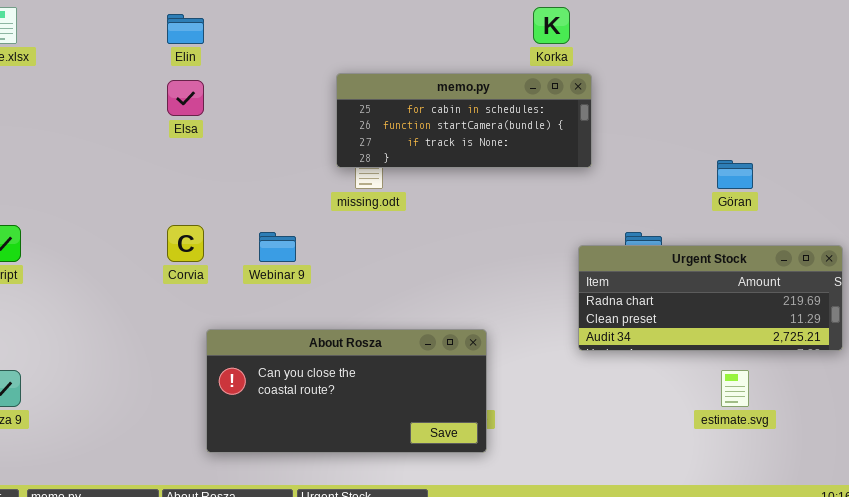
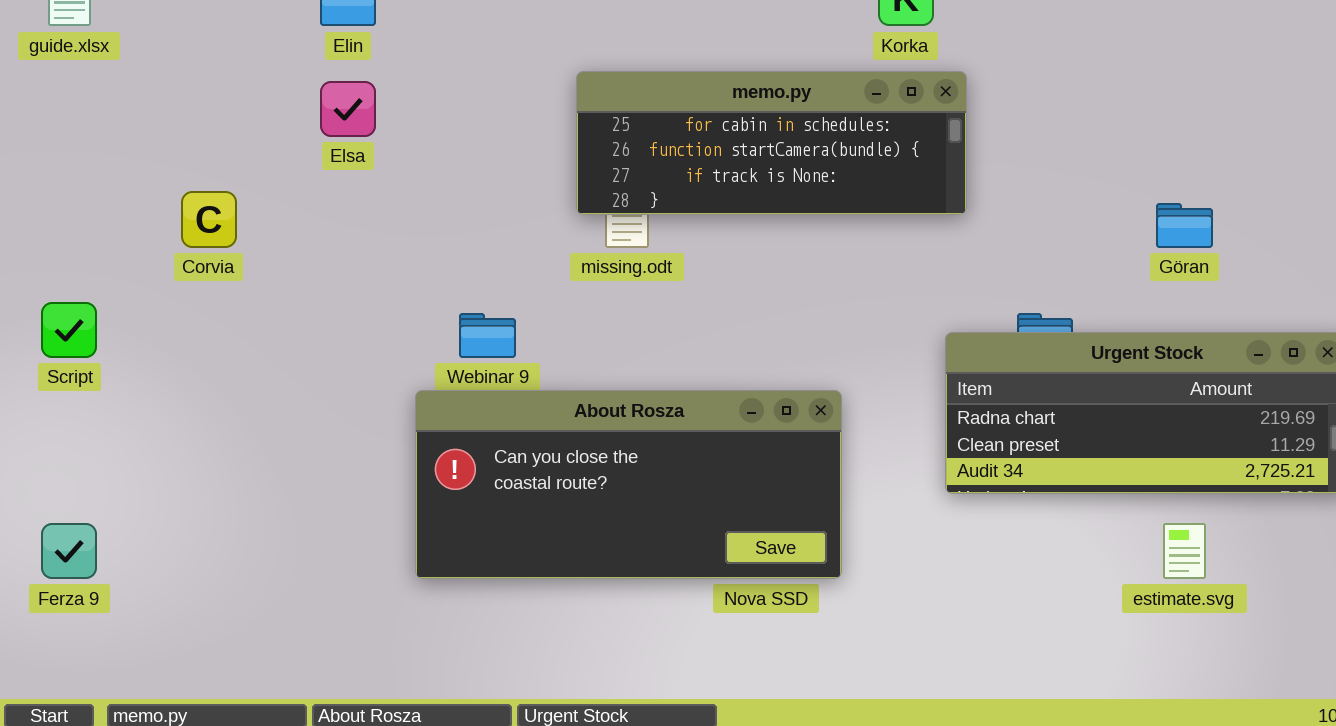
Corvia: [167,225,204,262] -> [181,191,237,248], moved
About Rosza: [206,329,487,453] -> [415,390,842,579], moved

